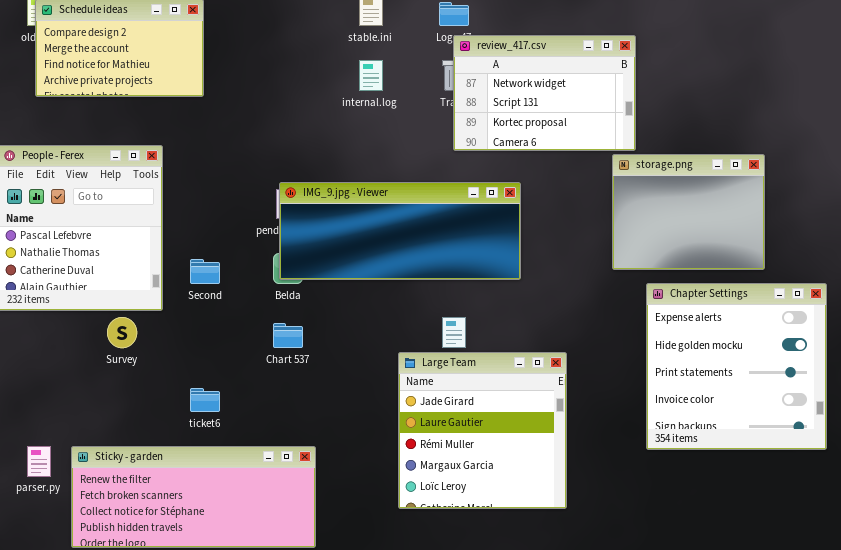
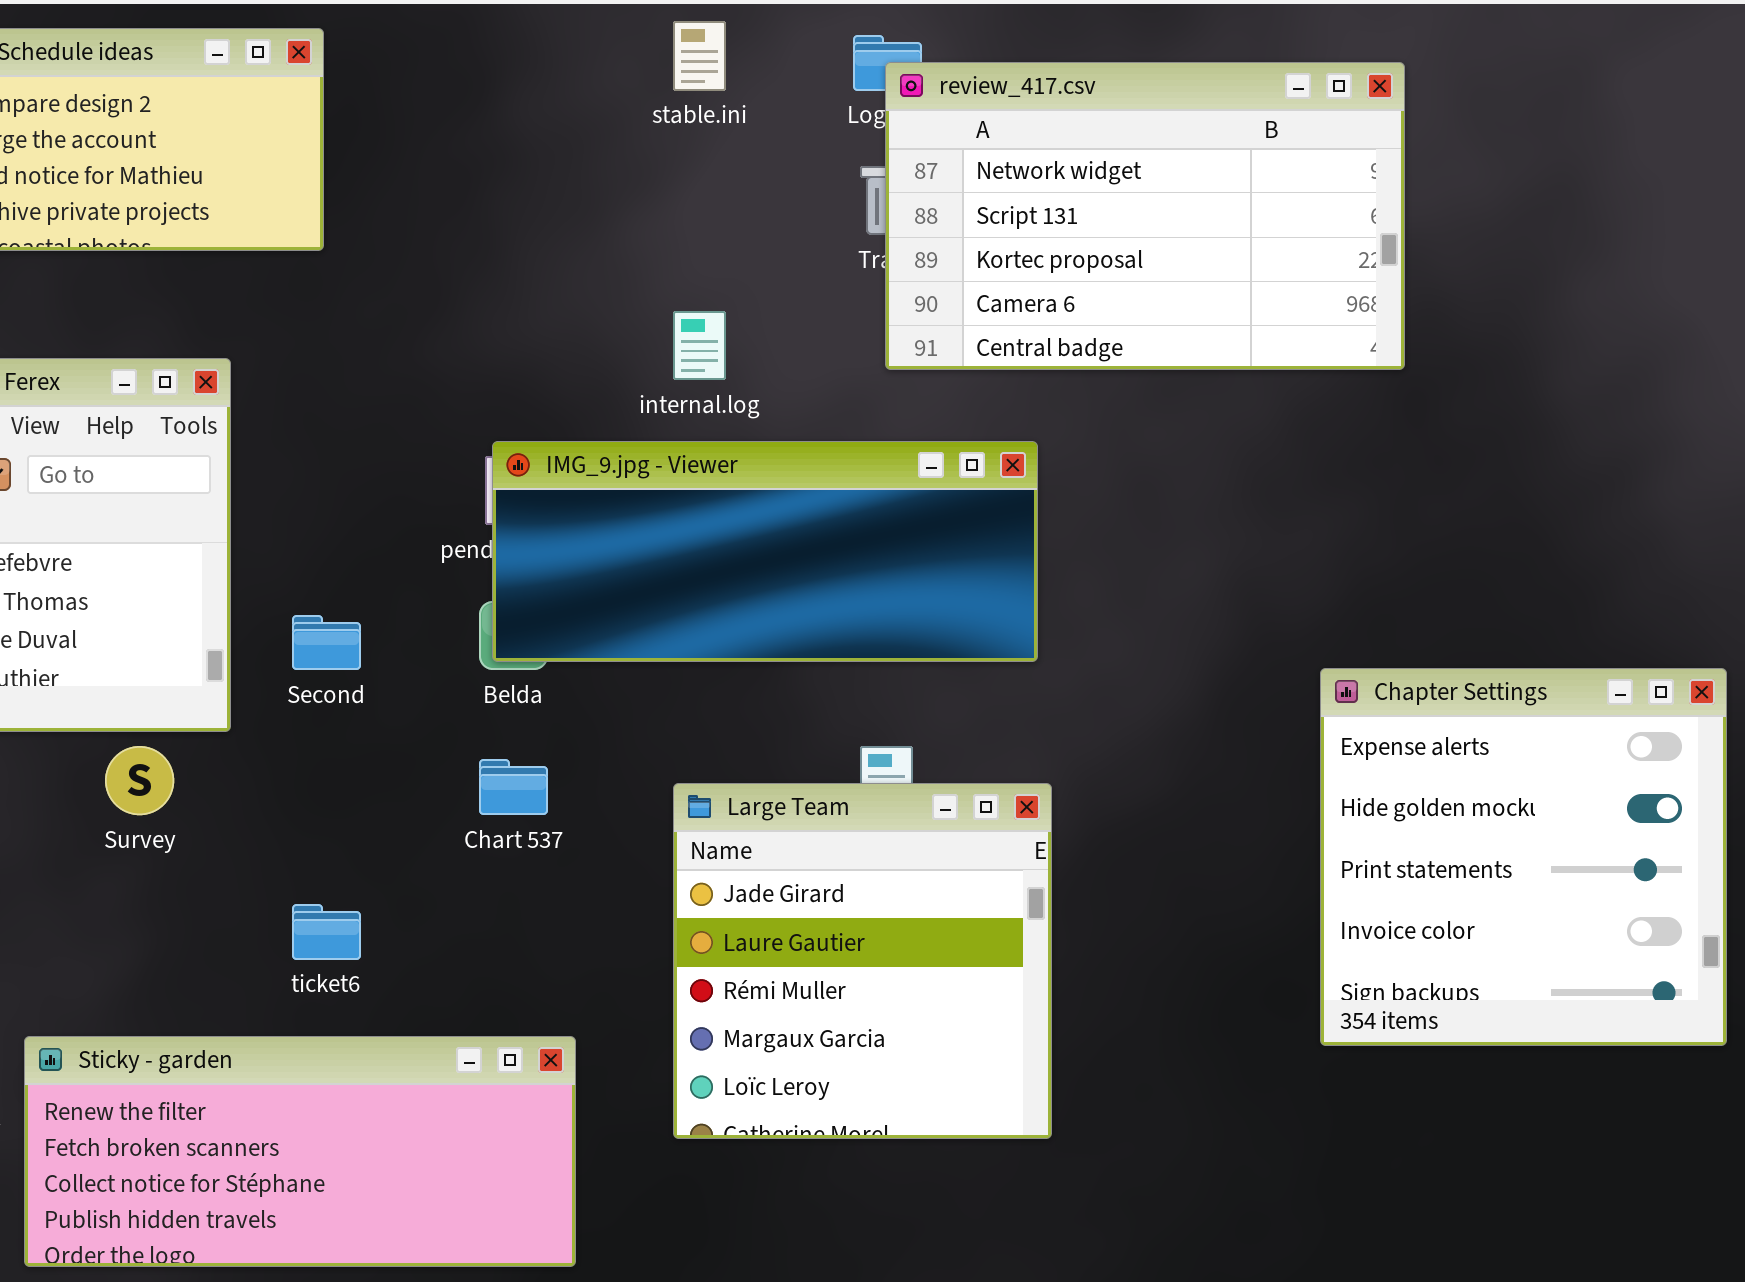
review_417.csv: [453,35,636,151] -> [885,62,1405,370], resized
internal.log: [359,60,383,91] -> [673,311,726,380], moved
storage.png: [612,154,765,270] -> none, closed
Large Team: [398,352,567,509] -> [673,783,1052,1139], moved

